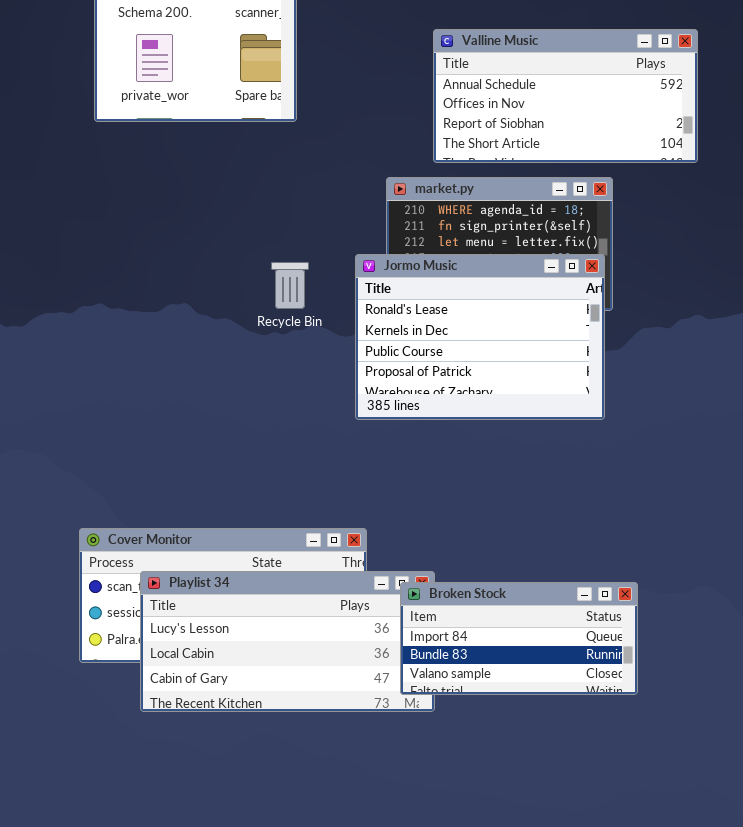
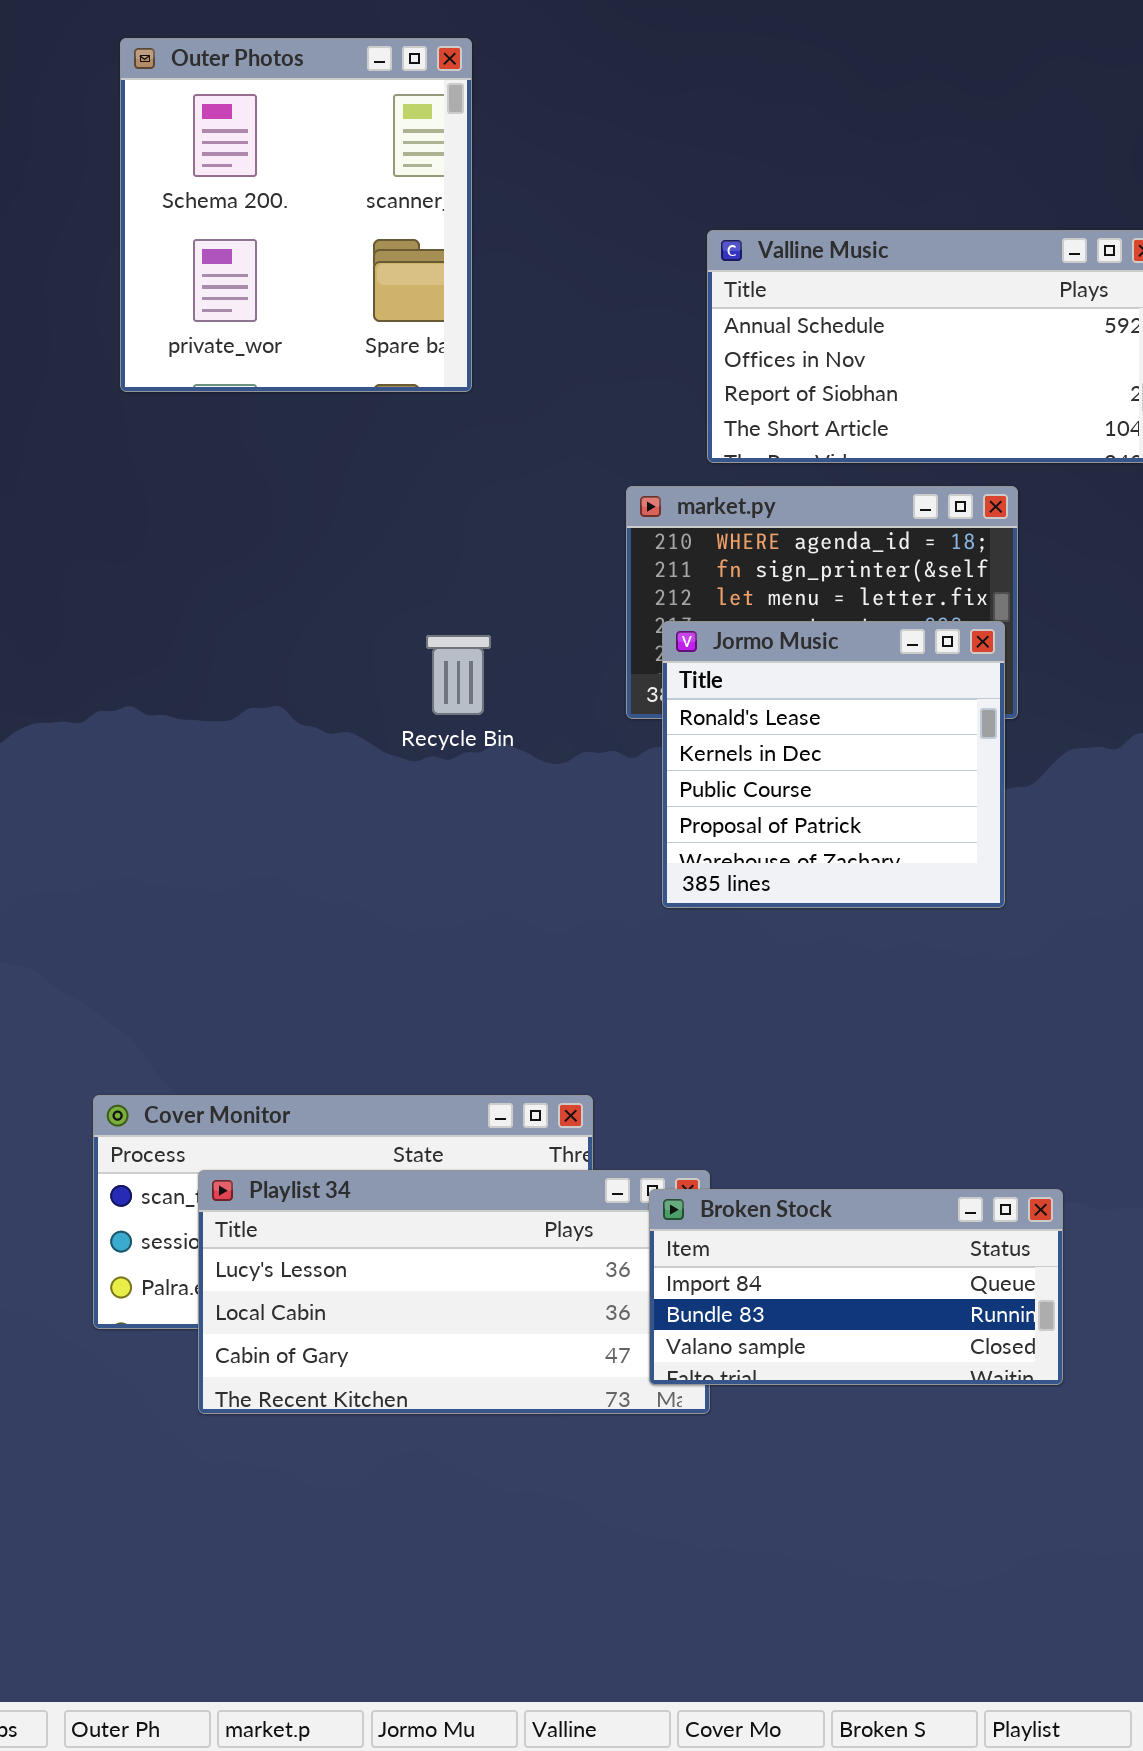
Jormo Music: [355,254,605,420] -> [662,621,1005,908], resized

